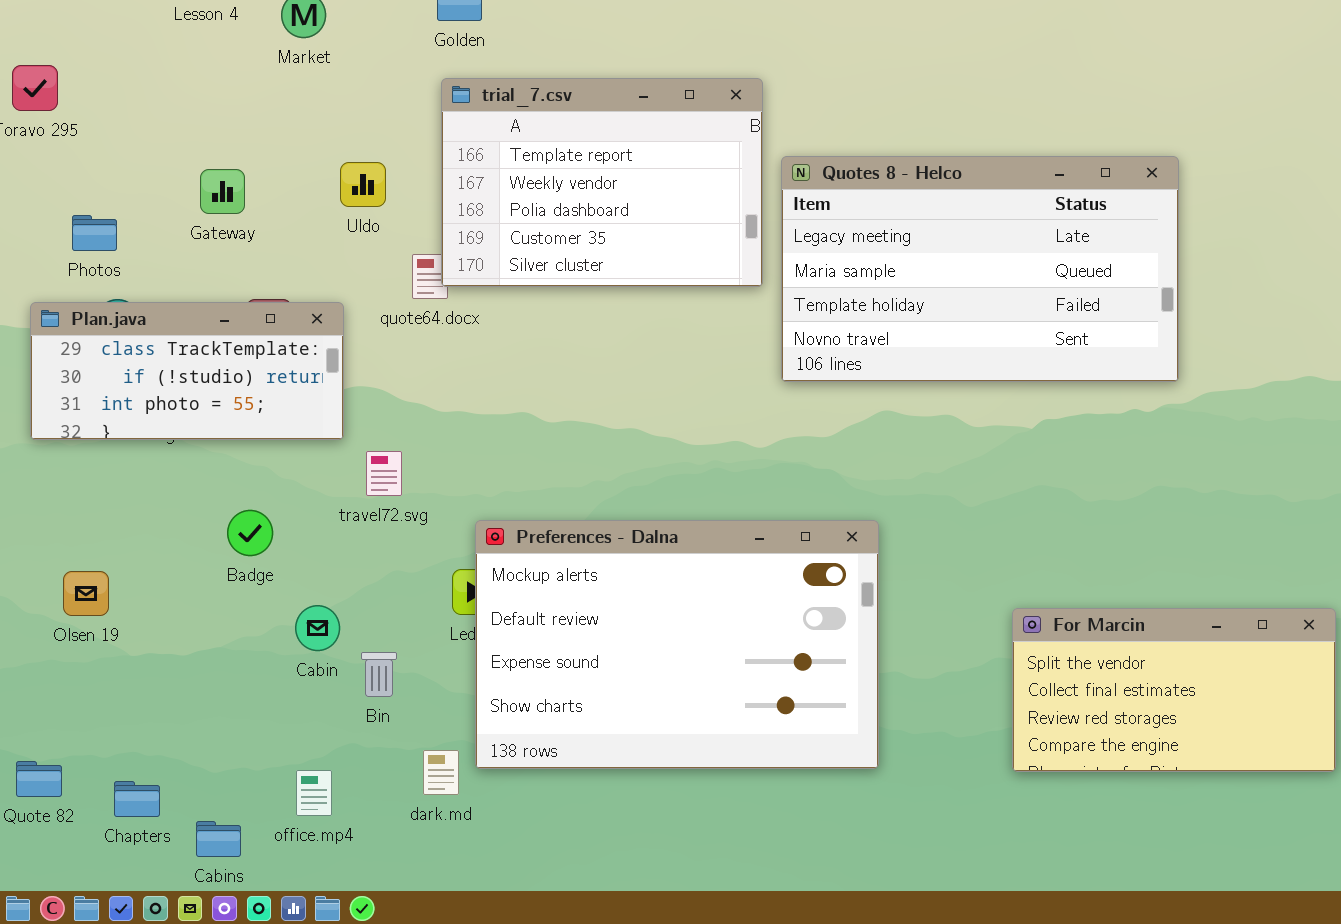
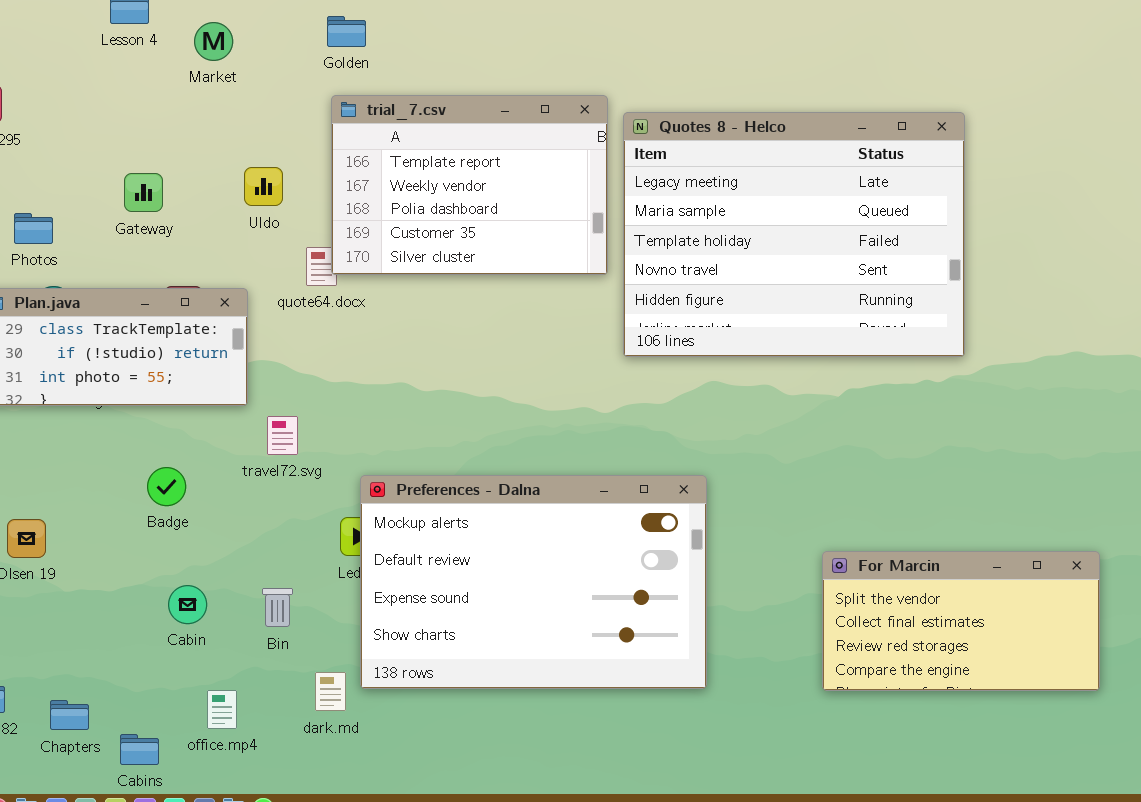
Quotes 8 - Helco: [781,156,1179,382] -> [623,112,965,357], resized
Cabin: [295,605,340,651] -> [168,585,207,624], moved

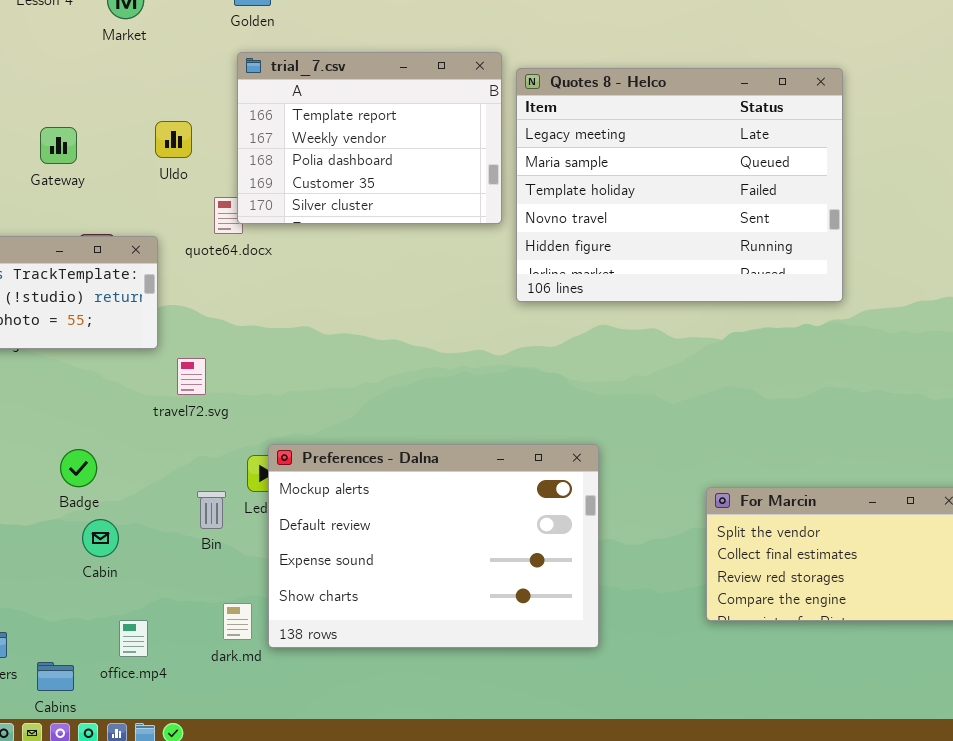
Badge: [147,467,186,506] -> [60,449,97,487], moved
Preferences - Dalna: [360,475,707,689] -> [268,444,599,648], moved
Bin: [262,588,293,627] -> [197,491,226,529], moved

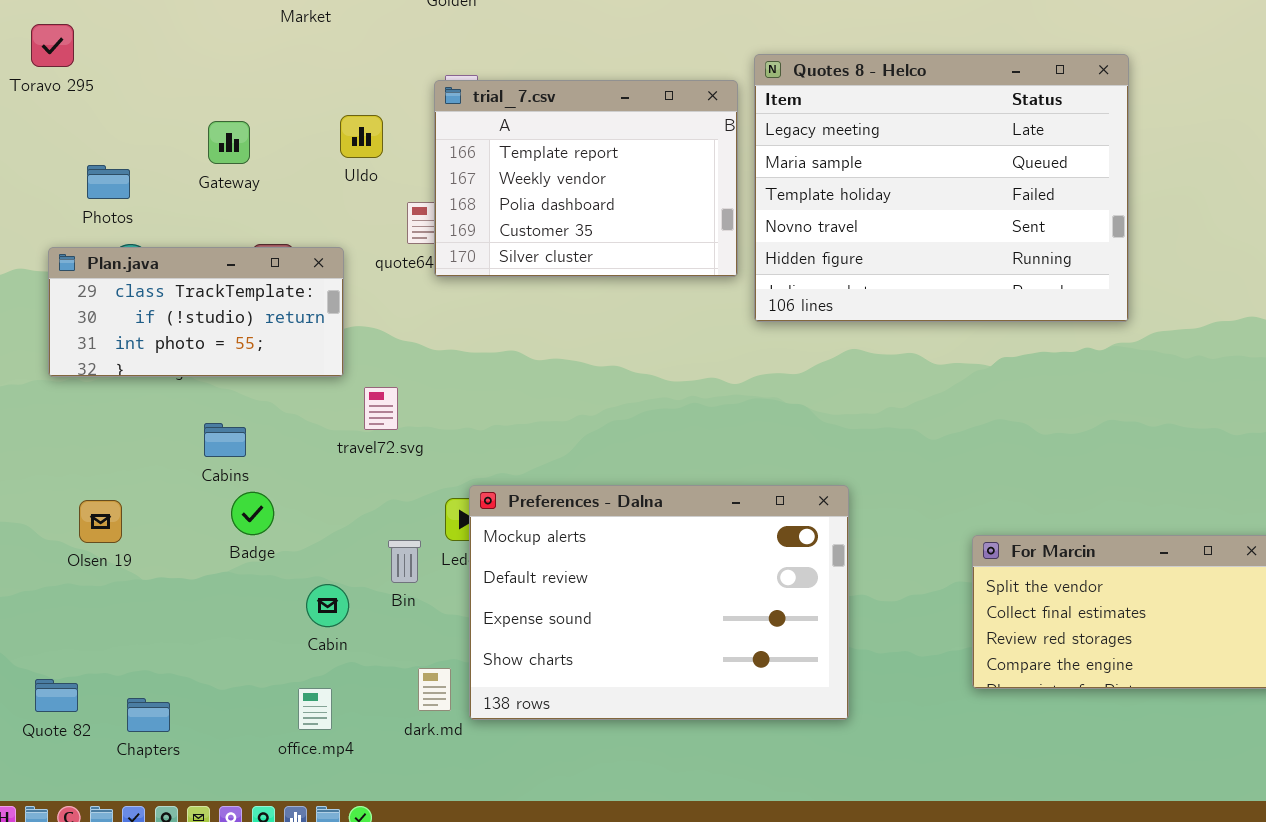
trial_7.csv: [237,52,502,224] -> [434,80,738,277], moved
Cabin: [82,519,119,557] -> [306,584,349,627], moved
Cabins: [37,662,74,691] -> [204,423,246,457], moved

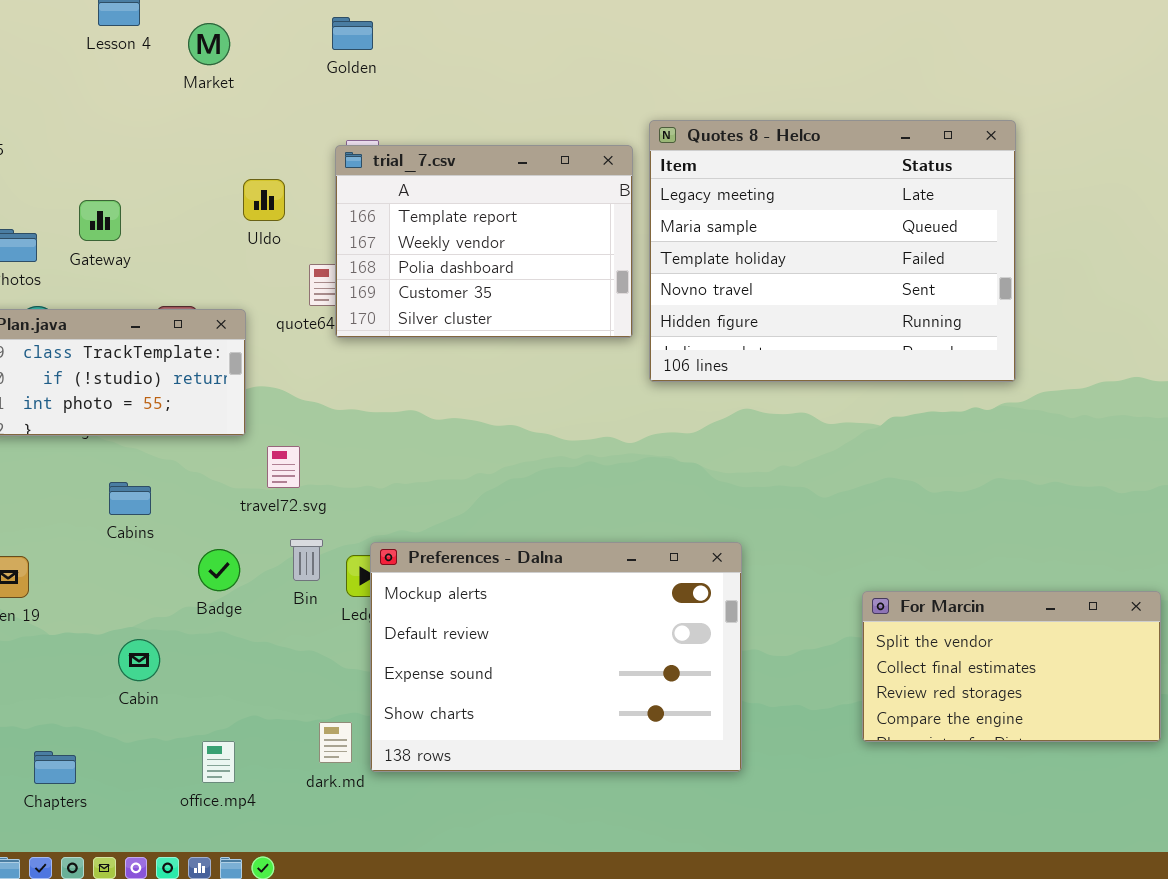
Gateway: [208,121,250,164] -> [79,200,121,241], moved
Badge: [231,492,274,535] -> [198,549,240,591], moved
Bin: [388,540,421,583] -> [290,539,323,581], moved
Cabin: [306,584,349,627] -> [118,639,160,681], moved

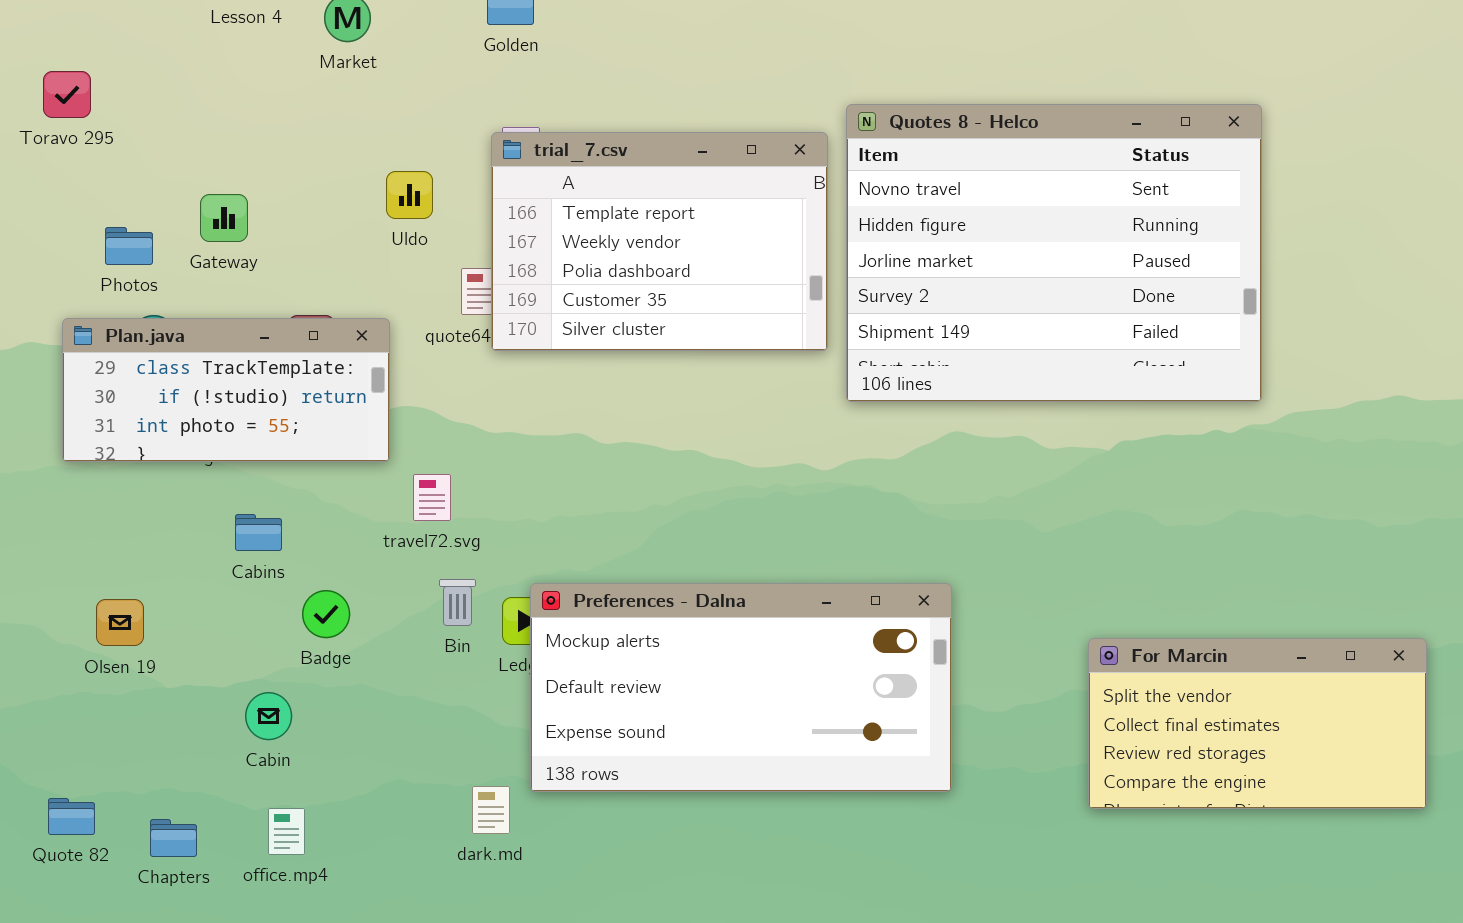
Quotes 8 - Helco: [649,120,1016,382] -> [846,104,1262,402], scrolled down 3 rows
Preferences - Dalna: [370,542,742,772] -> [530,583,952,792], resized
Badge: [198,549,240,591] -> [302,590,350,638], moved
office.mp4: [202,741,235,783] -> [268,808,305,855], moved

